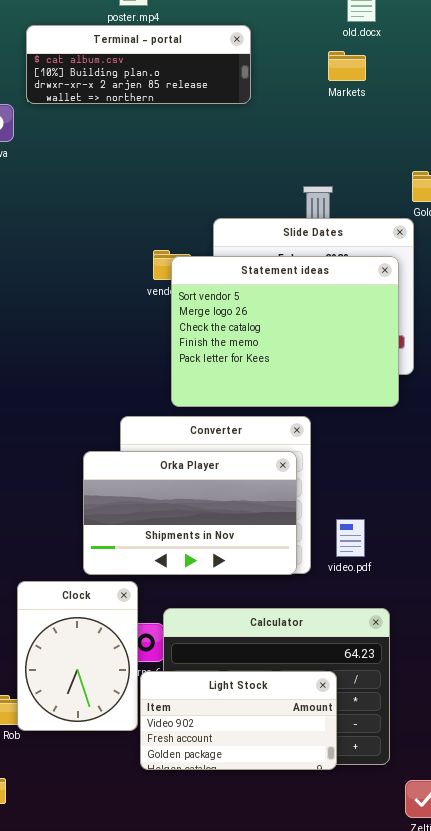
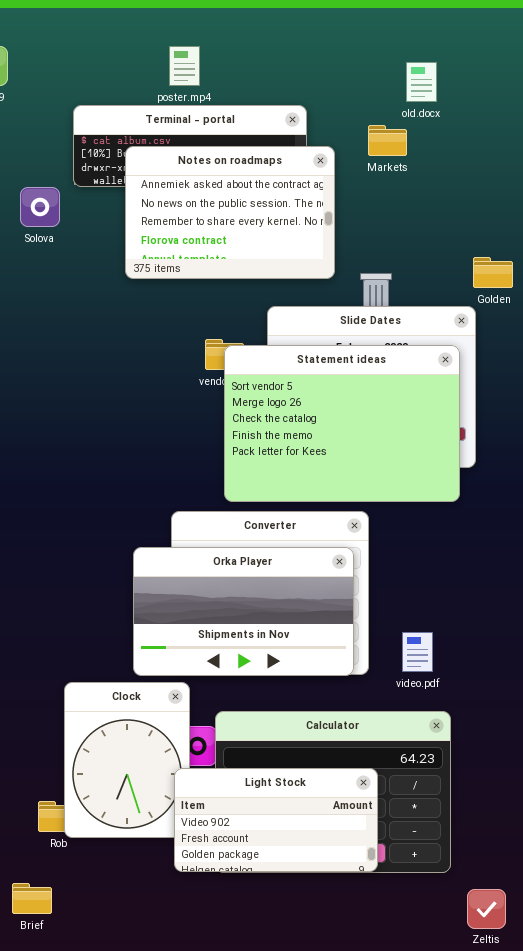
Markets: [328,51,366,81] -> [368,125,407,156], moved
Notes on roadmaps: none -> [125,146,335,279], opened
video.pdf: [336,519,365,557] -> [402,632,433,672], moved
Light Stock: [140,671,337,770] -> [174,768,378,872], moved

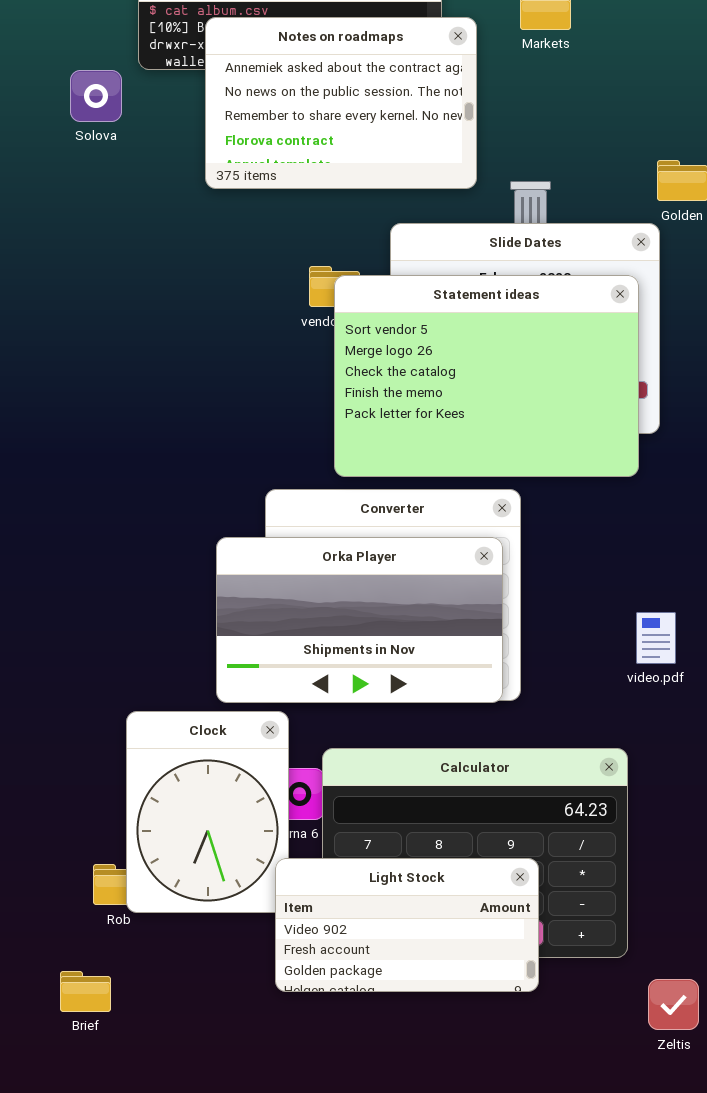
video.pdf: [402,632,433,672] -> [636,612,676,664], moved
Light Stock: [174,768,378,872] -> [275,858,539,992], moved

